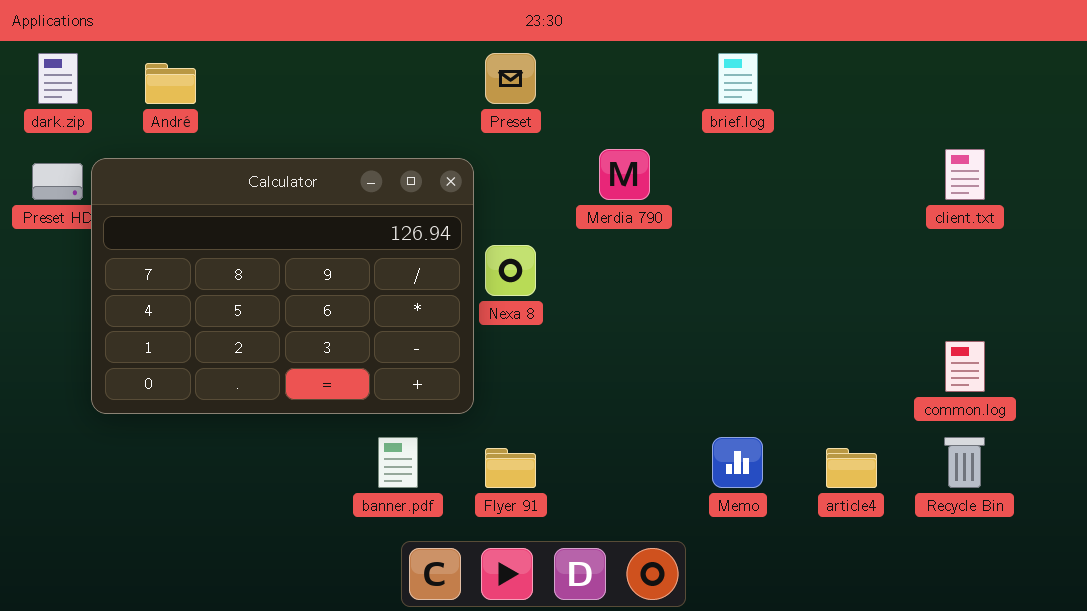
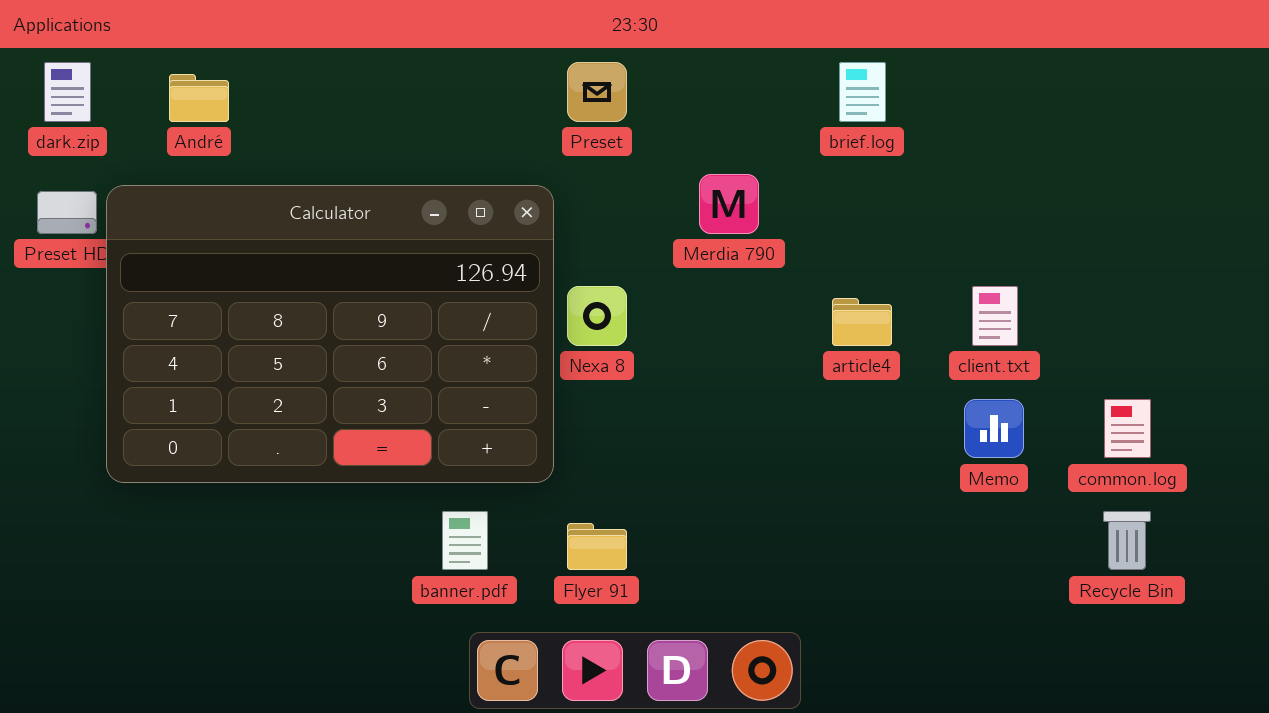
client.txt: [945,149,985,200] -> [972,286,1018,346], moved
Memo: [712,437,763,488] -> [964,399,1024,458], moved
article4: [826,448,877,488] -> [832,298,892,346], moved

